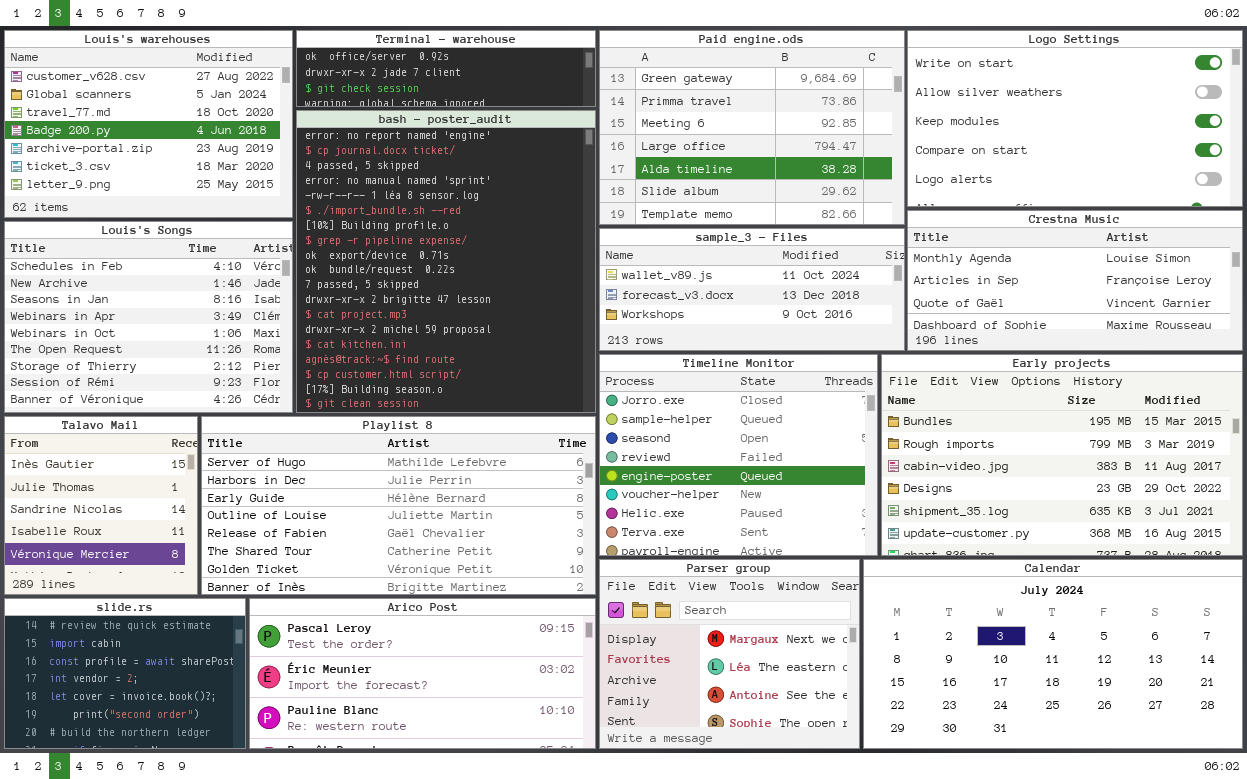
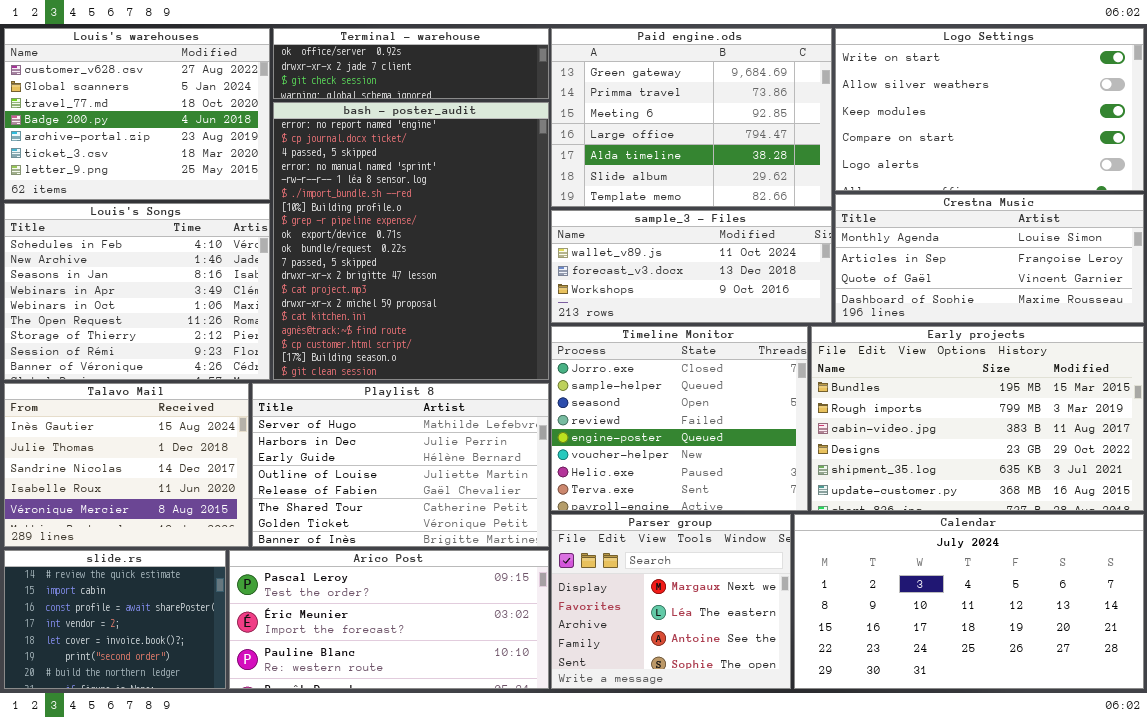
Talavo Mail: [4,416,198,595] -> [4,383,249,547], resized
Playlist 8: [201,416,596,595] -> [252,383,549,547], resized

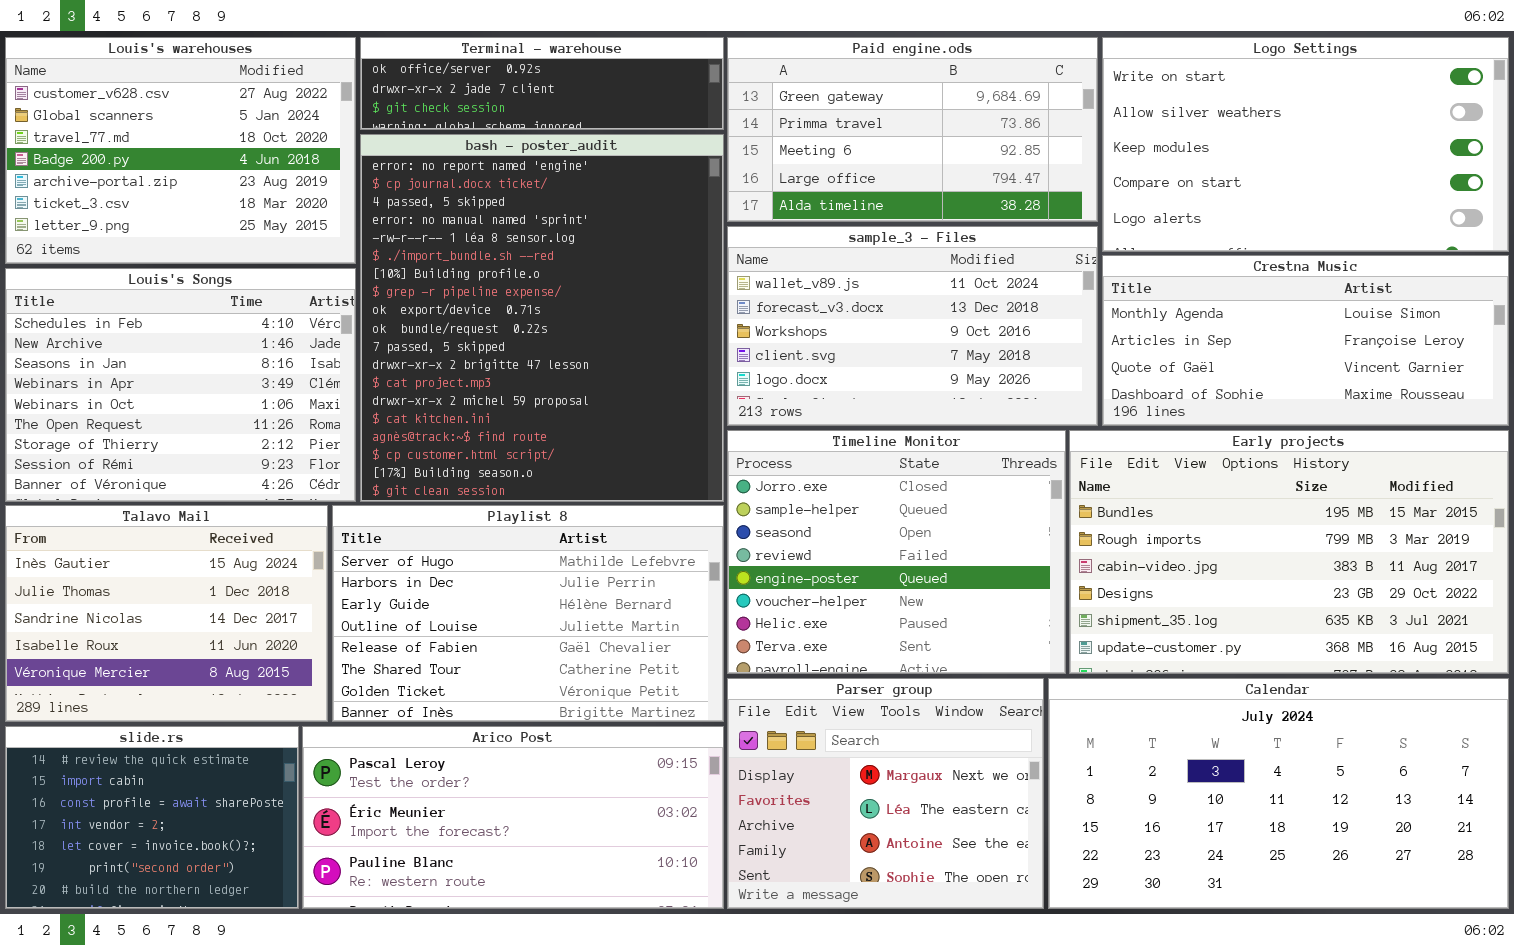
Paid engine.ods: [551,28,832,207] -> [727,37,1098,222], resized
sample_3 - Files: [551,210,832,323] -> [727,226,1098,426], resized

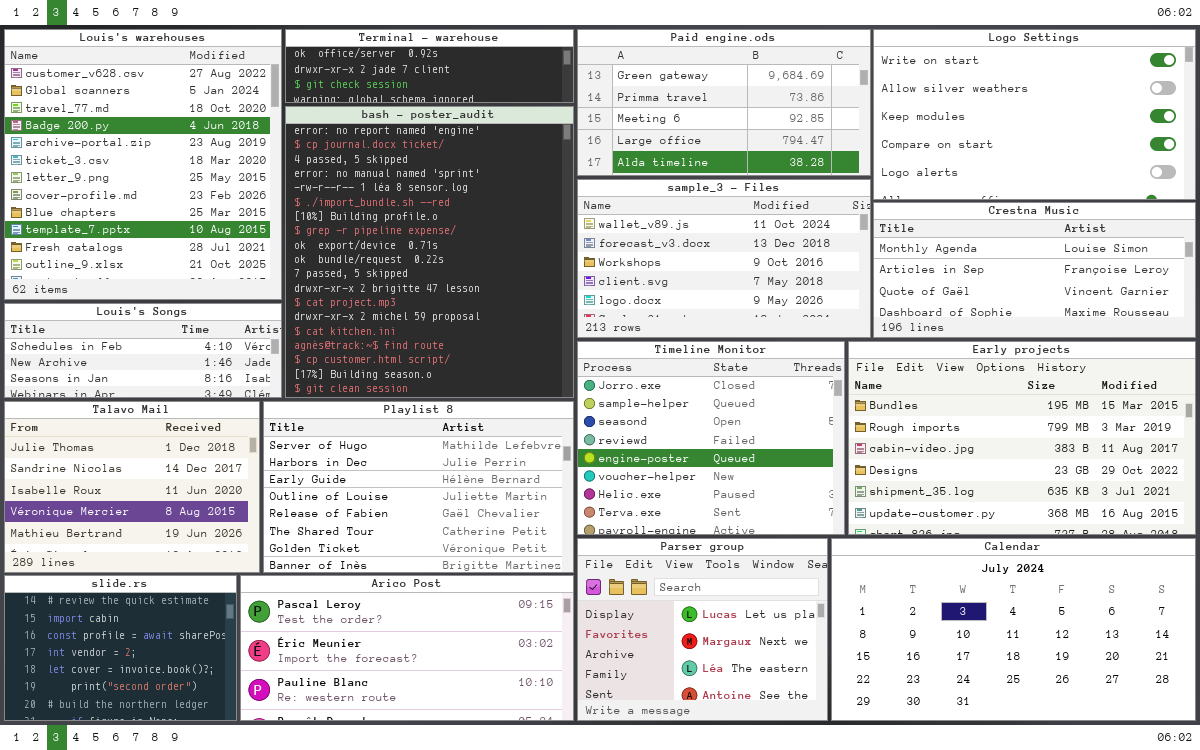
Louis's warehouses: [5,37,356,264] -> [4,29,282,300], resized
Louis's Songs: [5,268,356,502] -> [4,303,282,398], resized
Talavo Mail: [5,505,328,722] -> [4,401,260,573], scrolled down 1 row
Parser group: [727,678,1044,909] -> [577,538,828,721], scrolled up 1 row

